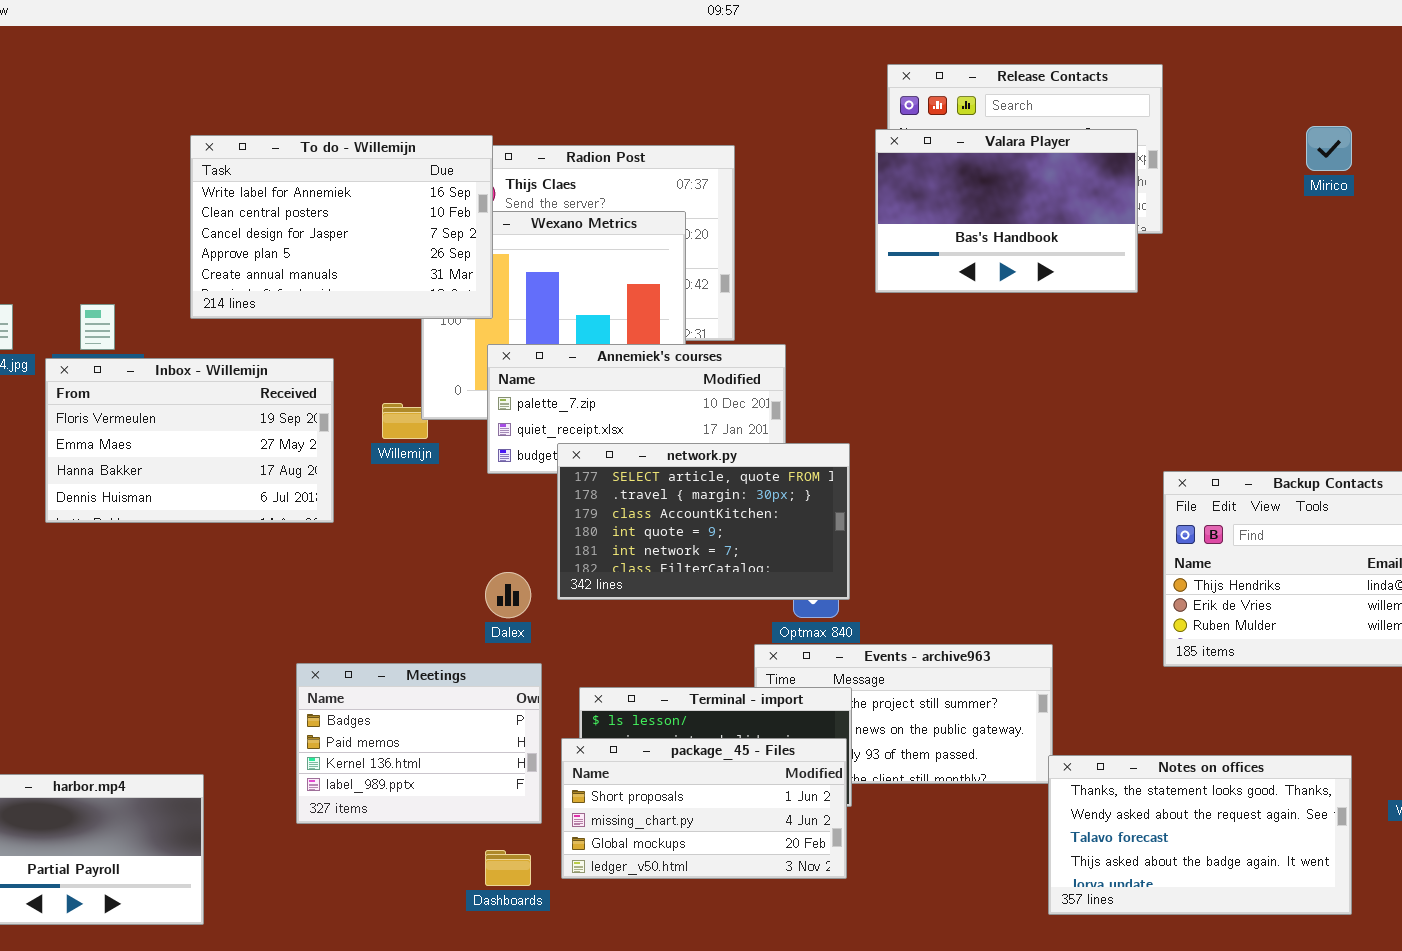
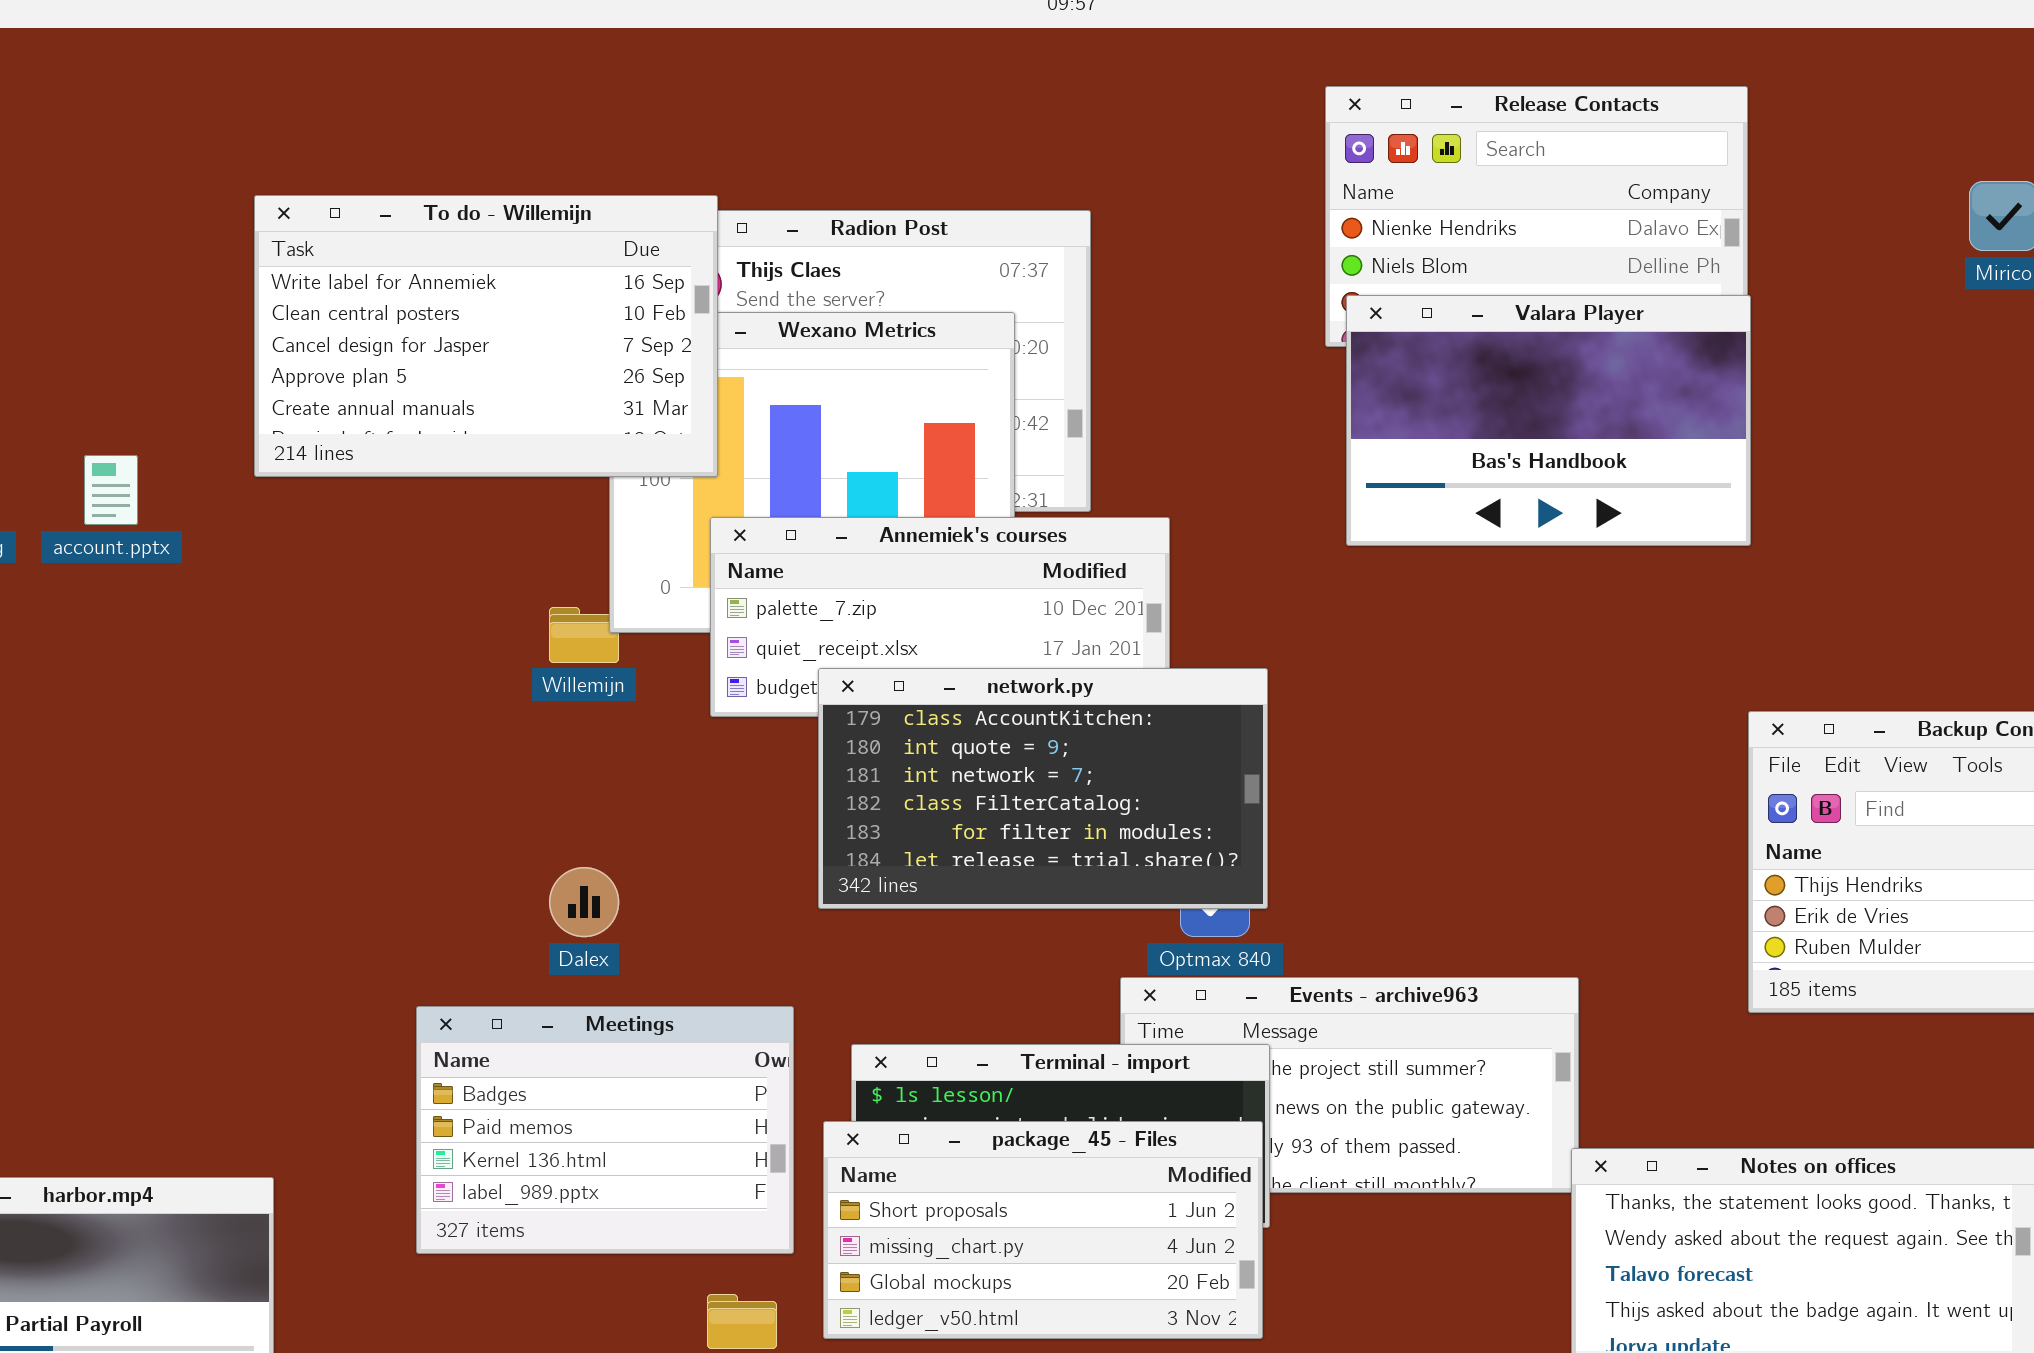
Valara Player: [875,129,1138,293] -> [1346,295,1751,546], moved
Inbox - Willemijn: [45,358,334,523] -> none, closed
network.py: [557,443,850,600] -> [818,668,1268,909], scrolled down 2 rows
Dalex: [485,572,531,618] -> [549,867,619,937], moved

